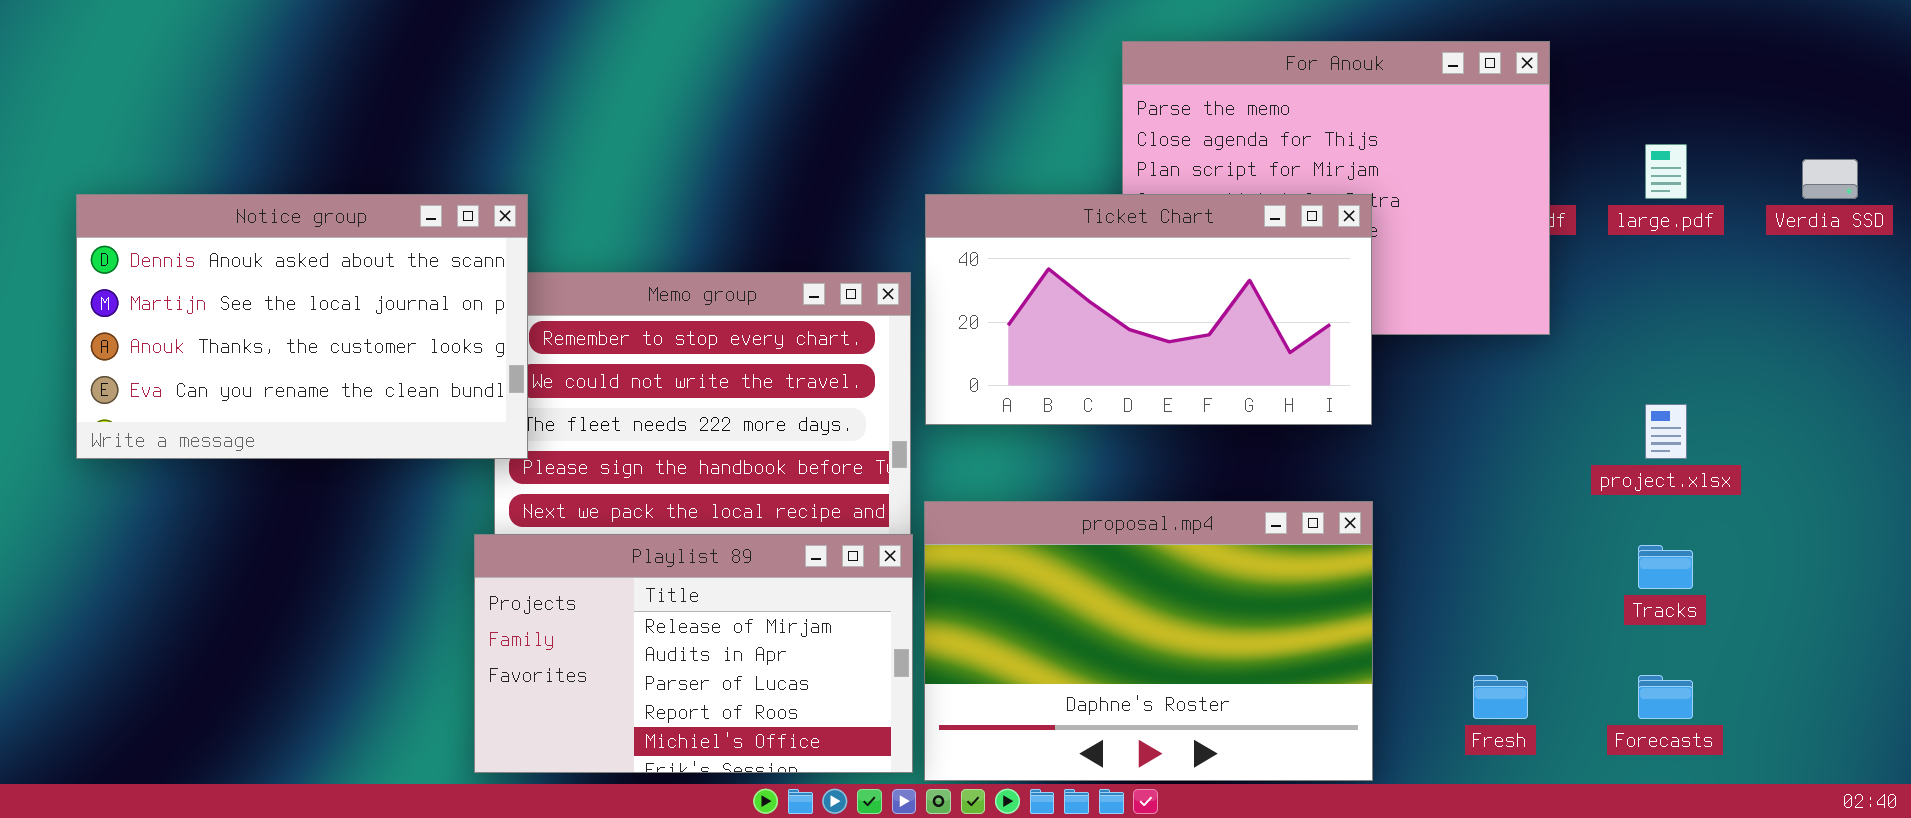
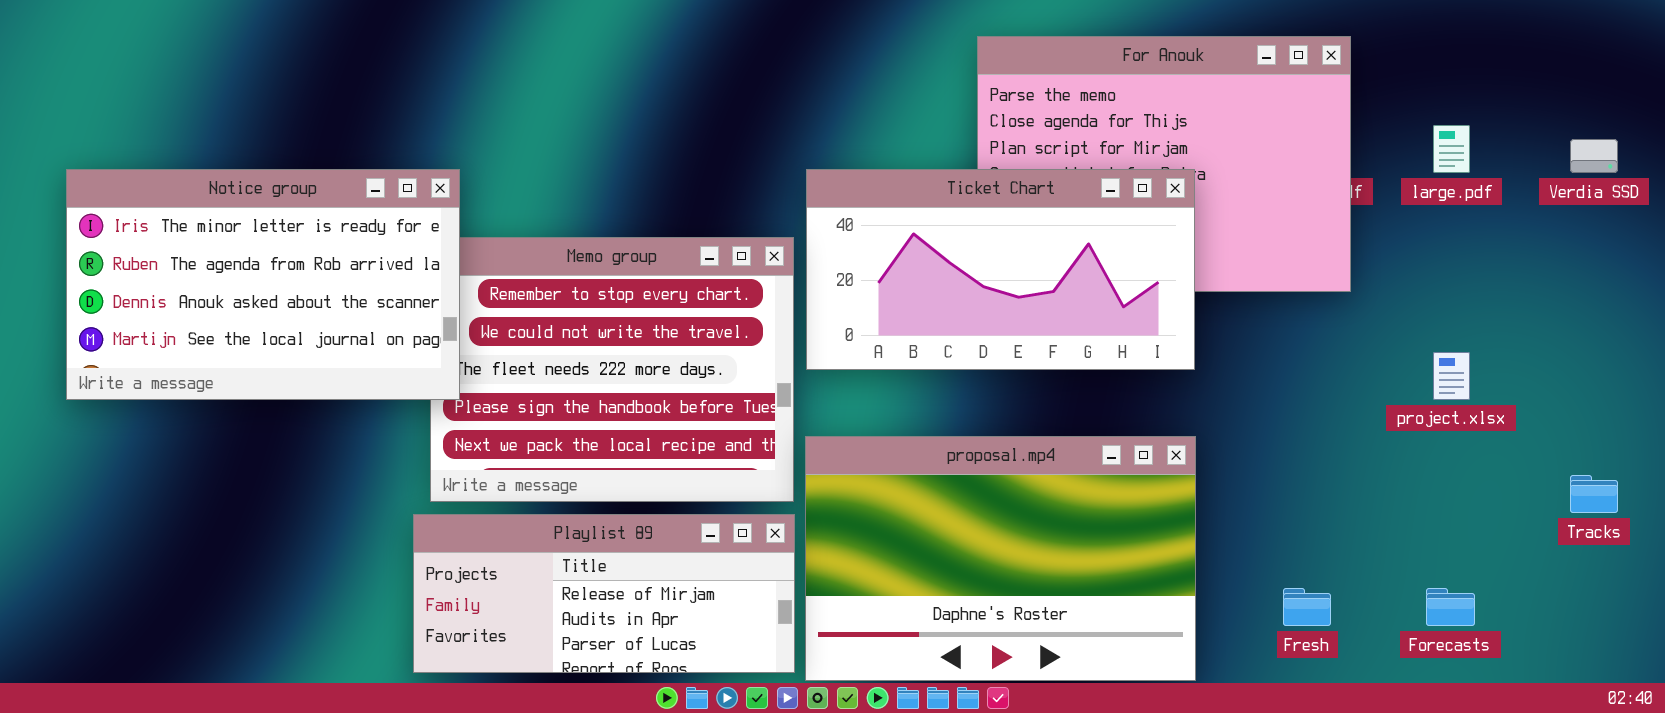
Notice group: [76,194,528,459] -> [66,169,460,400], scrolled up 2 rows
Playlist 89: [474,534,913,773] -> [413,514,795,673], resized
Tracks: [1638,545,1693,589] -> [1570,475,1618,513], moved

